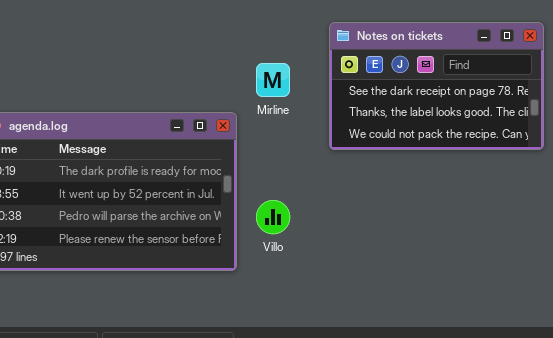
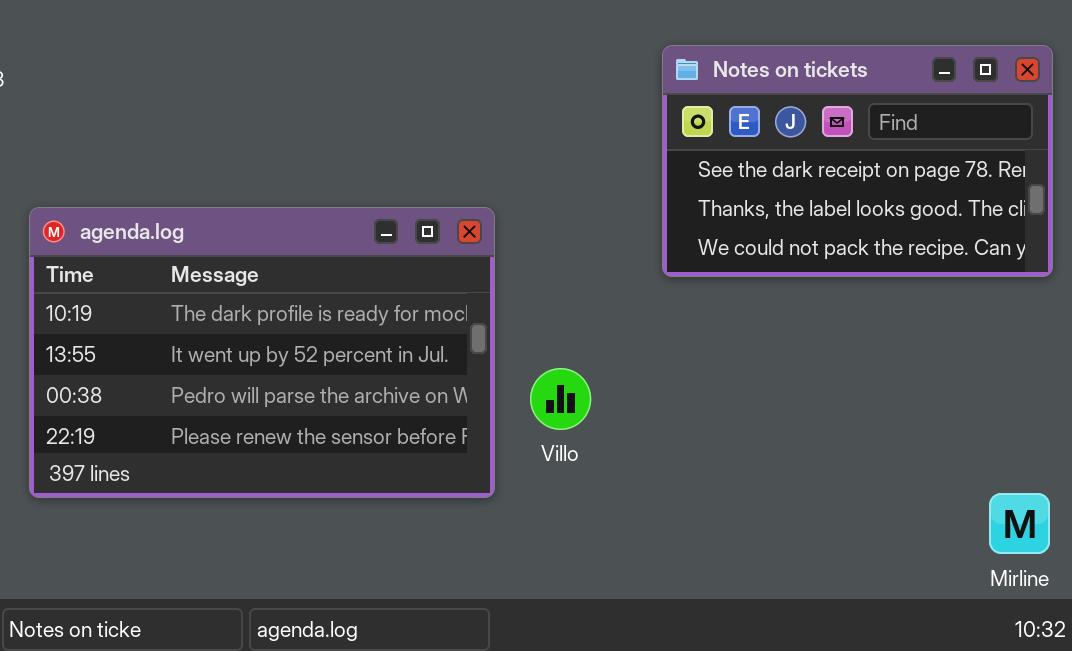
Mirline: [256,63,290,97] -> [989,493,1050,554], moved

